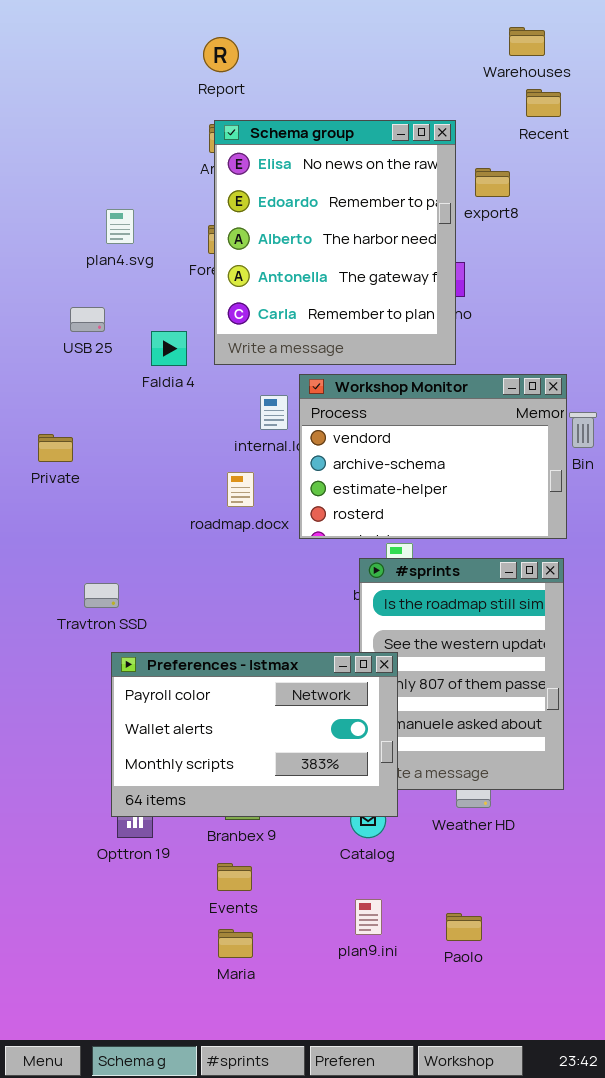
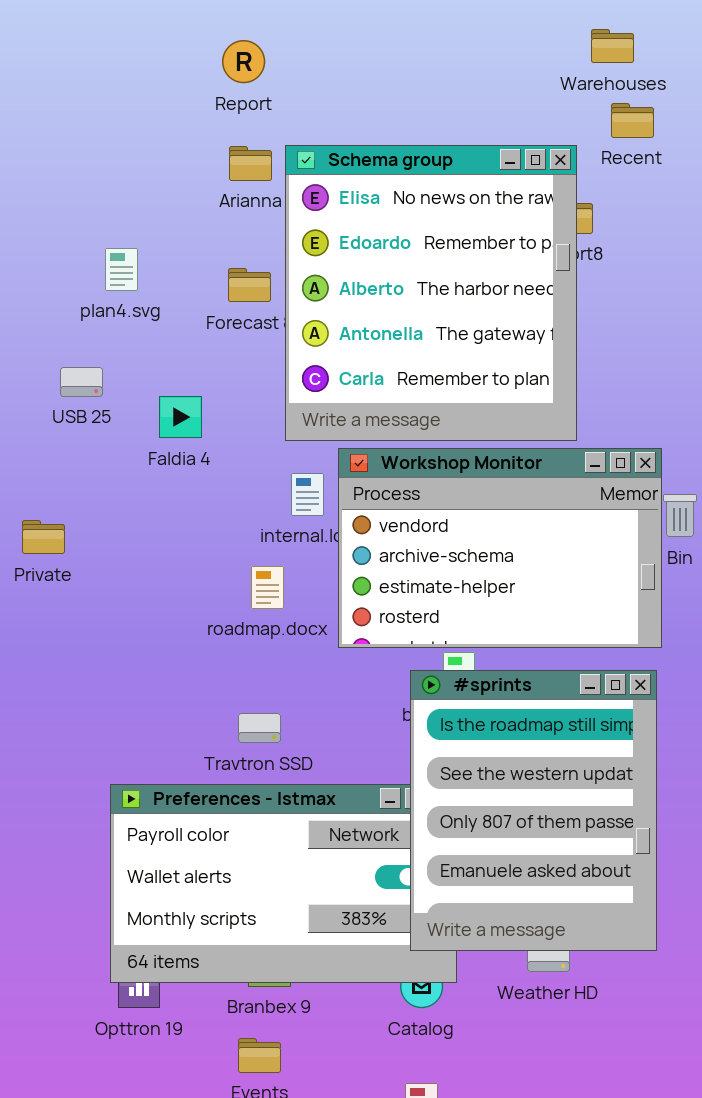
Schema group: [214,120,456,365] -> [285,145,577,441], moved
#sprints: [359,558,564,790] -> [410,670,657,951], raised
Travtron SSD: [84,583,119,608] -> [238,713,281,743], moved

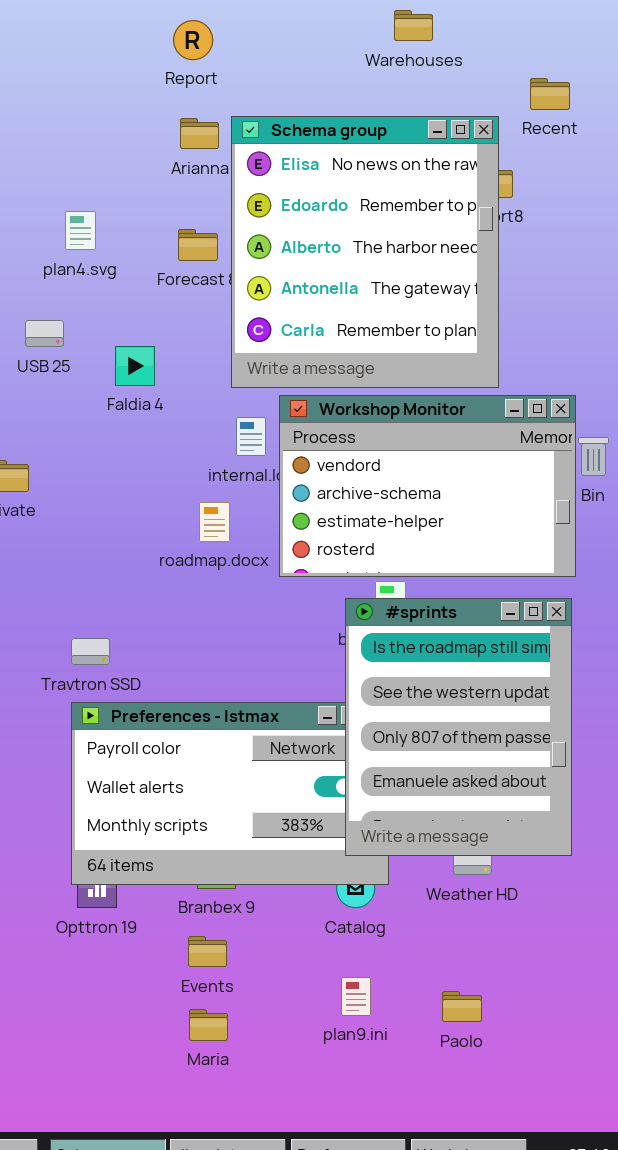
Warehouses: [591,29,634,63] -> [394,10,433,41], moved
Travtron SSD: [238,713,281,743] -> [71,638,110,665], moved

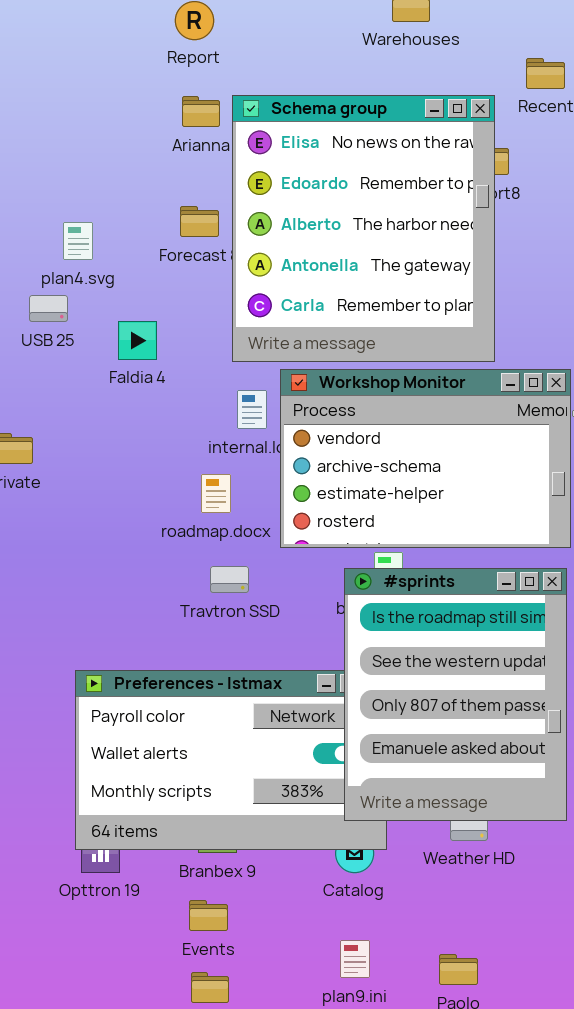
plan4.svg: [65,211,96,250] -> [63,222,93,260], moved
Travtron SSD: [71,638,110,665] -> [210,566,249,593], moved

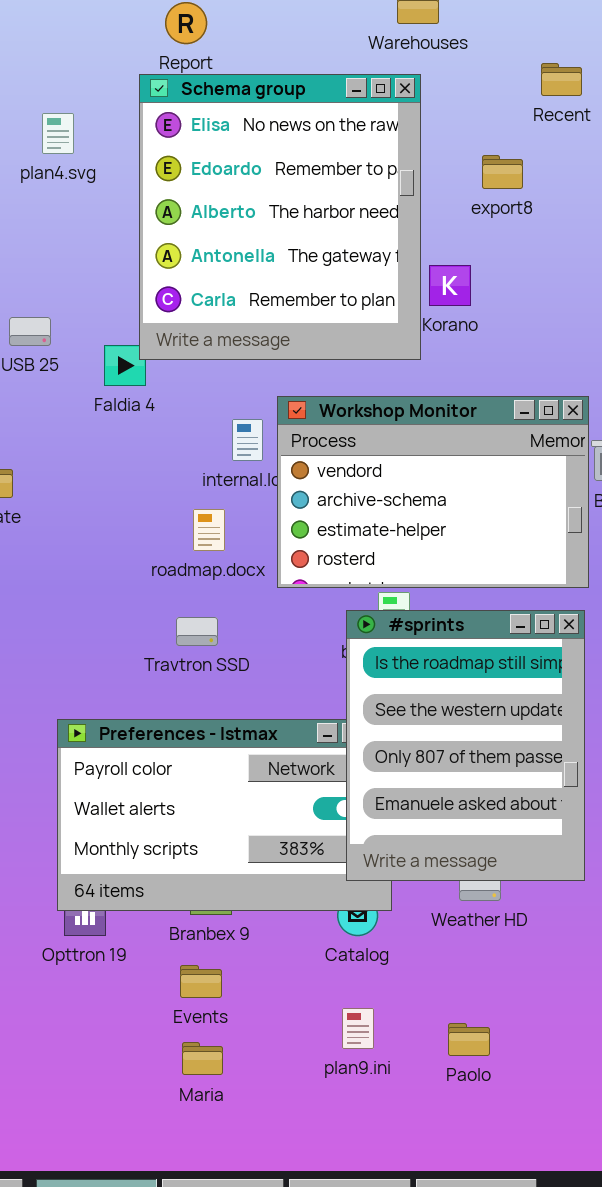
Schema group: [232,95,495,362] -> [139,74,421,360], moved
plan4.svg: [63,222,93,260] -> [42,113,74,154], moved
Travtron SSD: [210,566,249,593] -> [176,617,218,646], moved

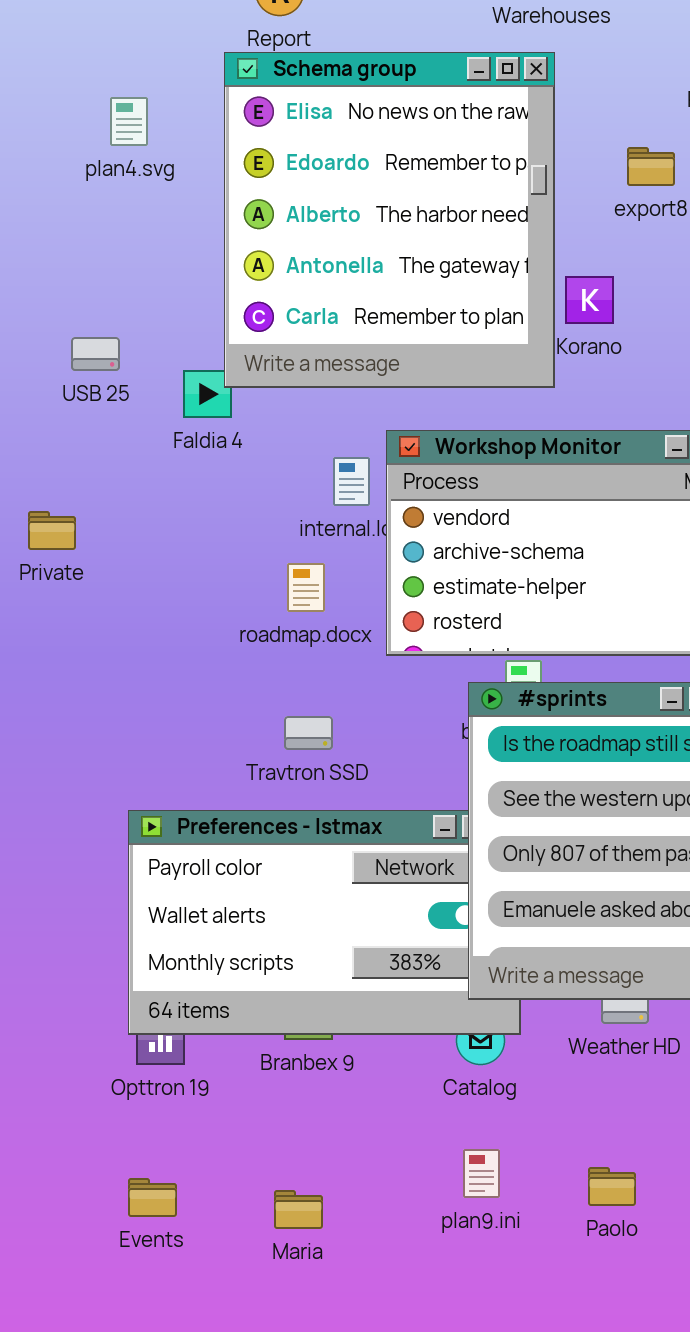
Travtron SSD: [176,617,218,646] -> [284,716,333,750], moved
Events: [180,965,222,998] -> [128,1178,177,1217], moved

